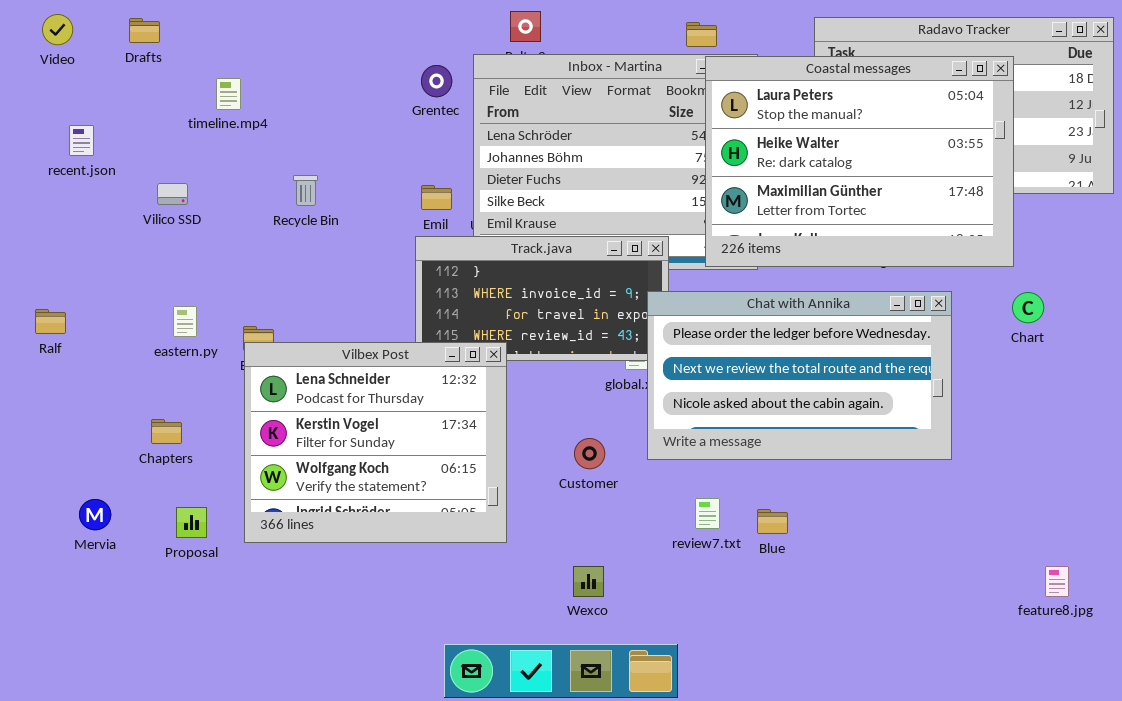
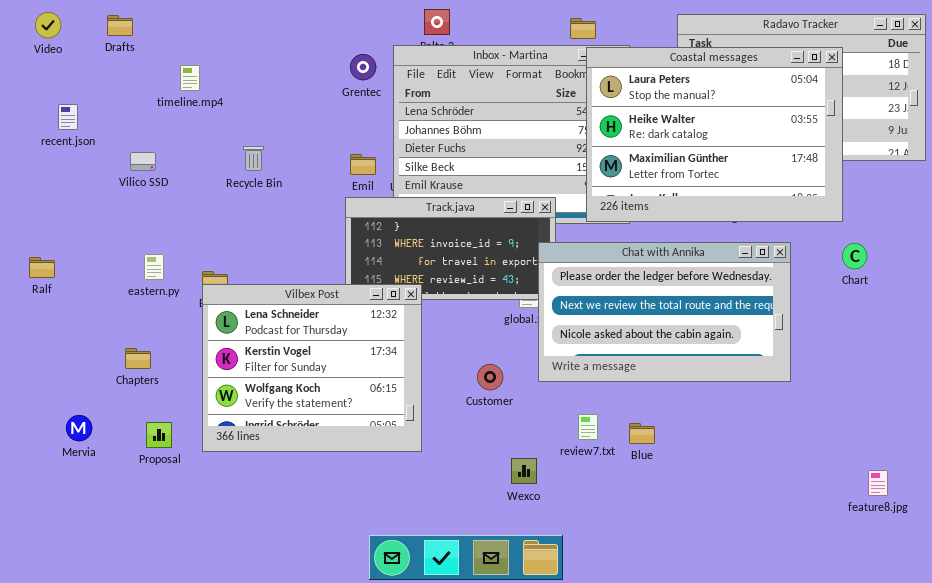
Wexco: [573,566,604,597] -> [511,458,537,484], moved

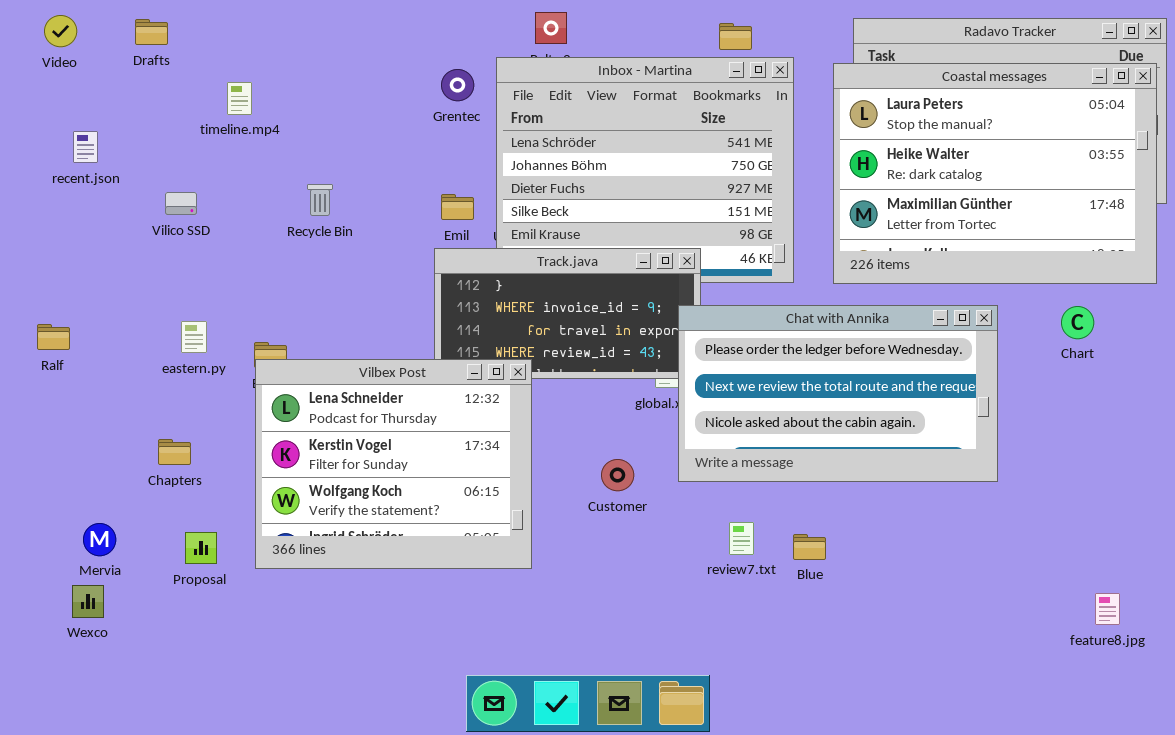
Coastal messages: [586,47,843,222] -> [833,63,1157,284], moved
Wexco: [511,458,537,484] -> [72,585,104,618], moved

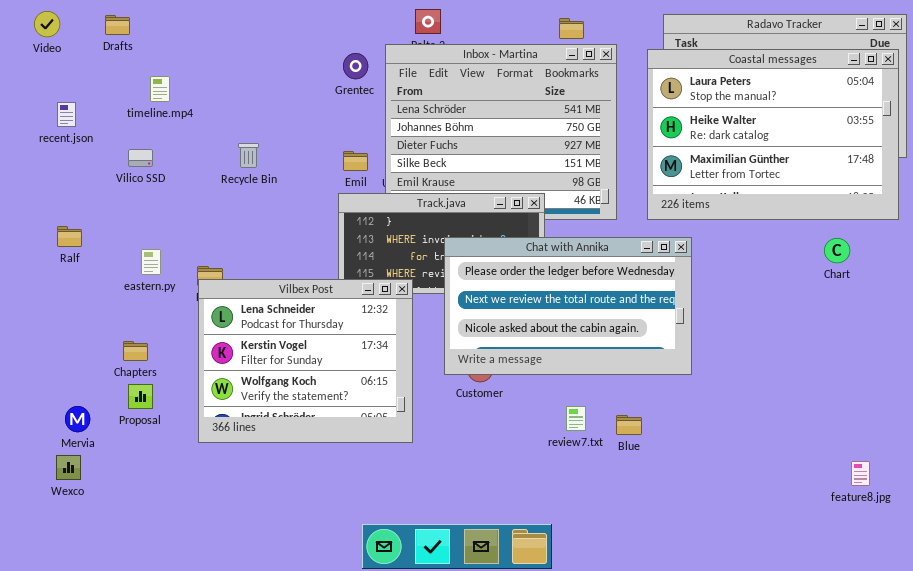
timeline.mp4: [227,82,252,115] -> [150,76,170,102], moved
Chat with Annika: [678,305,998,482] -> [444,237,692,375], moved
Ralf: [37,324,70,350] -> [57,226,82,247], moved
Proposal: [185,532,217,564] -> [128,384,153,409], moved

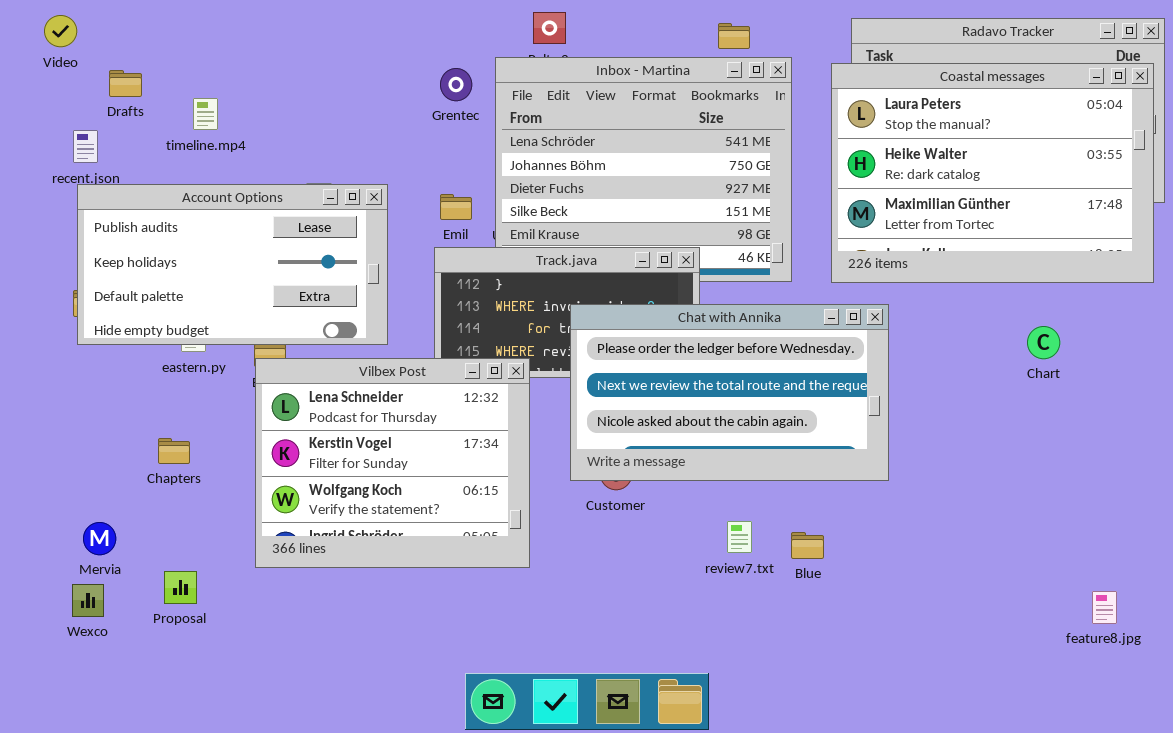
Drafts: [105,15,130,35] -> [109,70,142,97], moved
Account Options: none -> [77,184,388,345], opened
Chart: [824,238,850,263] -> [1027,326,1060,359], moved
Proposal: [128,384,153,409] -> [164,571,197,604], moved

